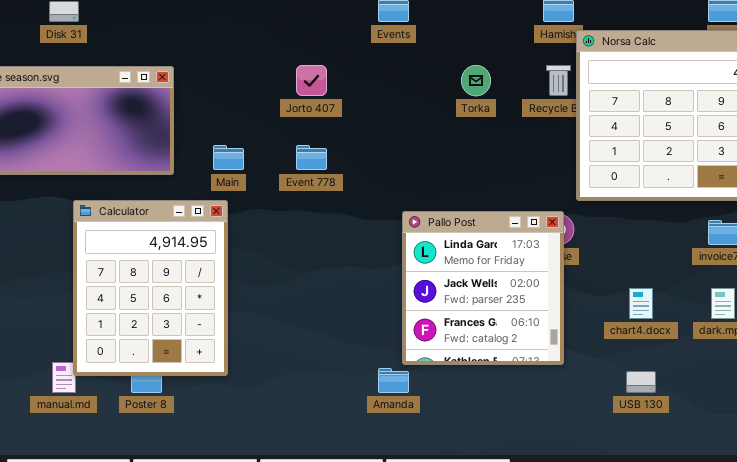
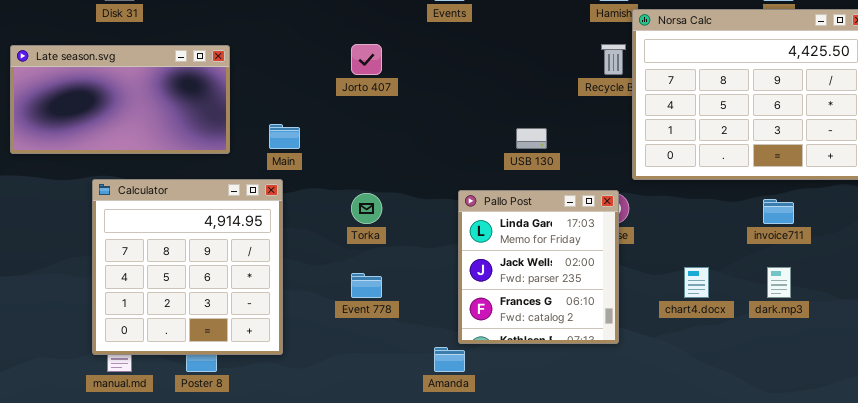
Torka: [461,65,491,96] -> [351,193,382,224], moved
Event 778: [296,145,327,170] -> [351,273,382,298], moved
Calculator: [73,200,228,376] -> [92,179,283,355], resized
USB 130: [626,371,656,393] -> [516,128,547,149], moved

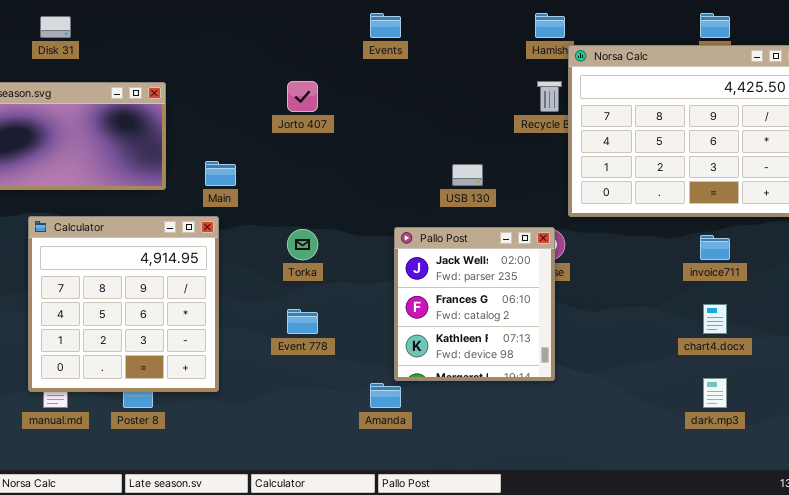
Pallo Post: [458,190,619,344] -> [394,227,555,381], scrolled down 1 row
chart4.docx: [684,267,709,298] -> [703,304,727,334], moved
dark.mp3: [767,267,791,298] -> [703,378,727,408], moved

